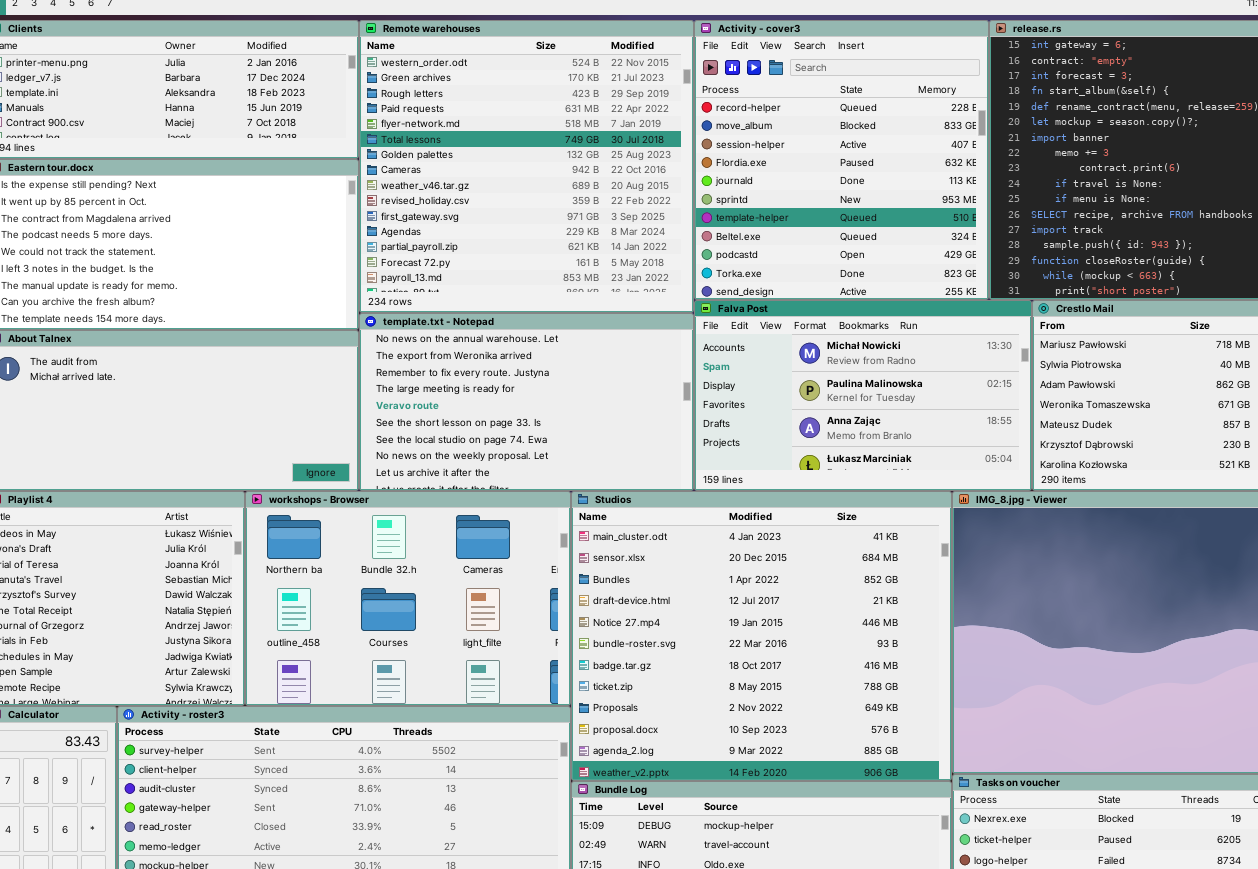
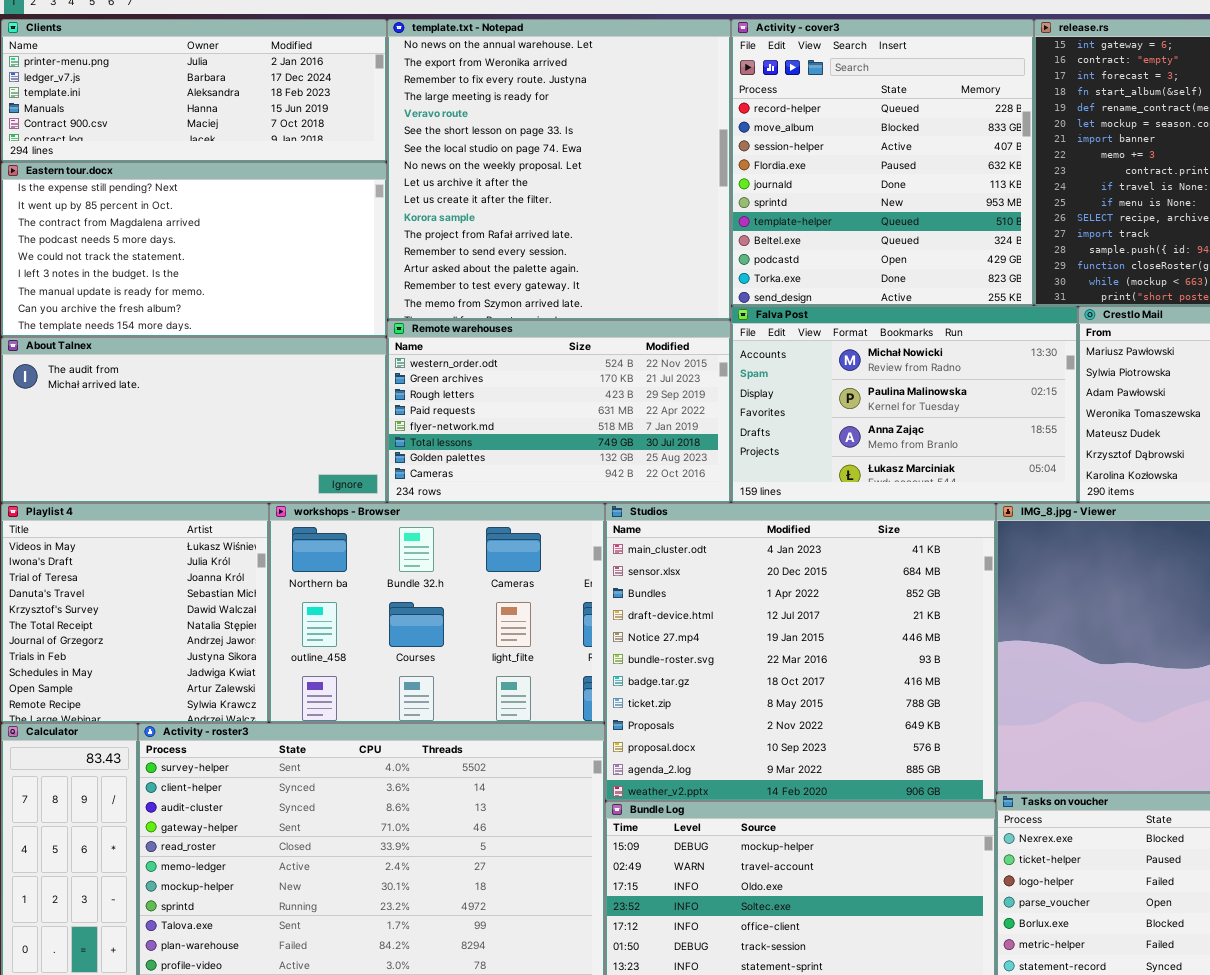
Remote warehouses: [359,20,694,313] -> [387,320,731,503], moved, resized
template.txt - Notepad: [359,313,694,491] -> [387,19,731,320], moved, resized

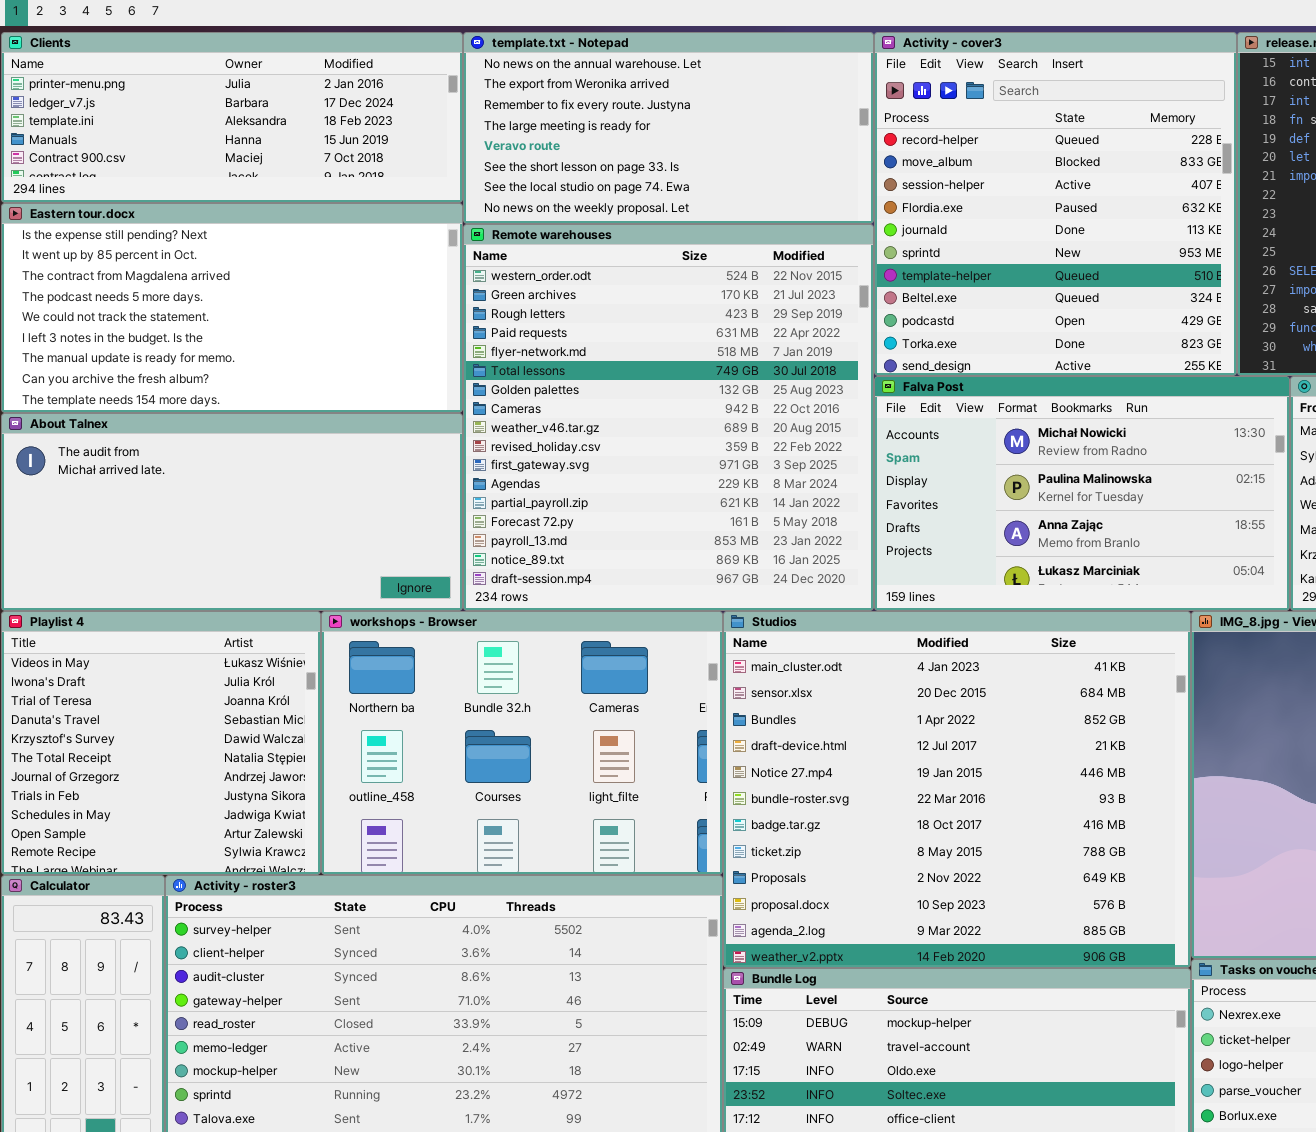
template.txt - Notepad: [387,19,731,320] -> [463,32,874,224], resized
Remote warehouses: [387,320,731,503] -> [463,224,874,611], resized

